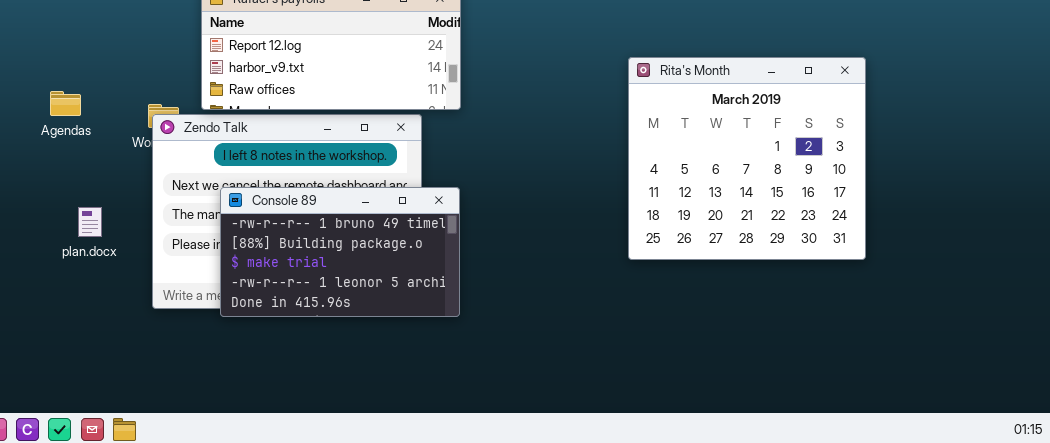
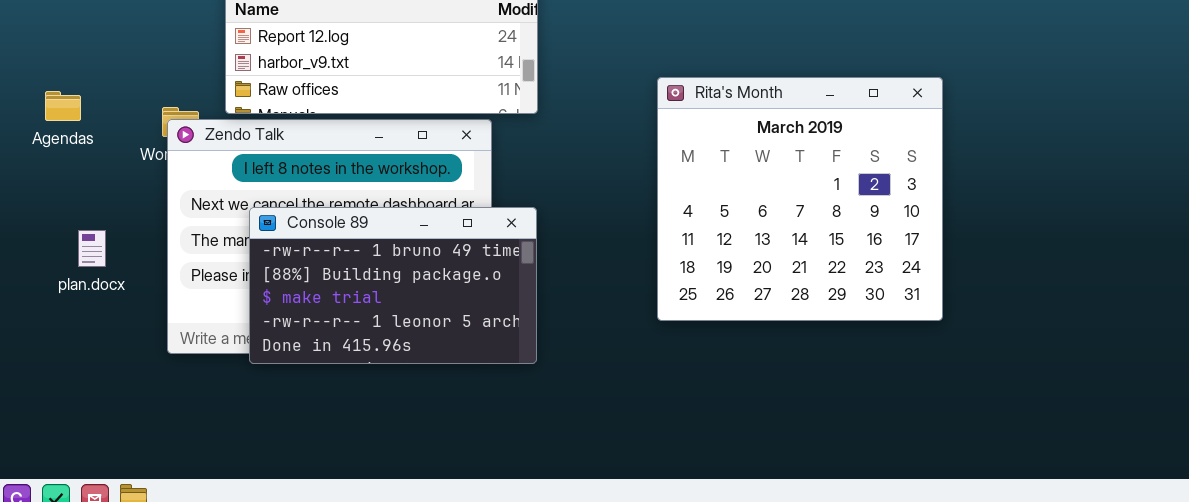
Rita's Month: [628,57,866,260] -> [657,77,943,321], moved

